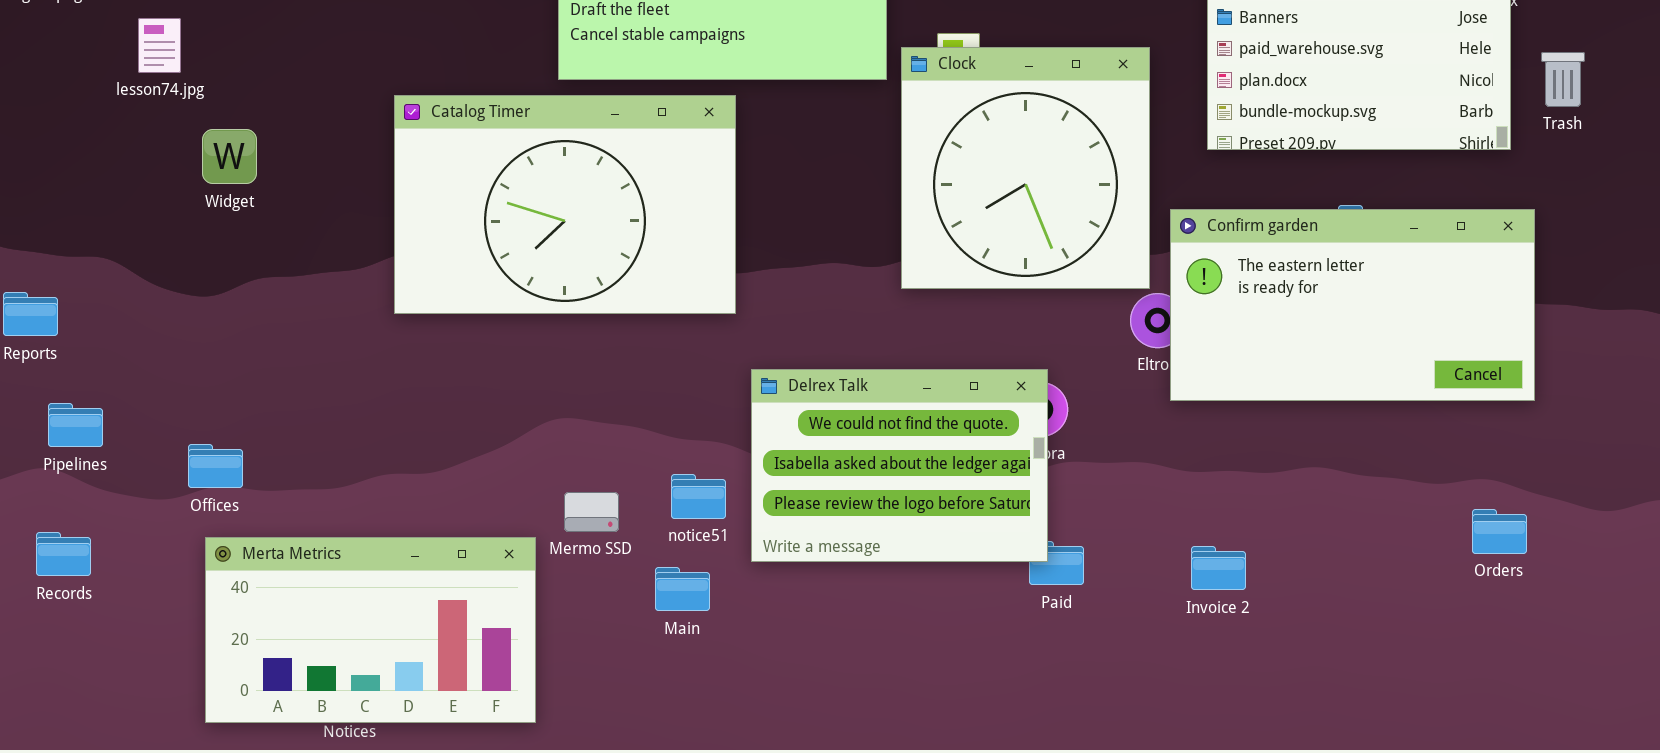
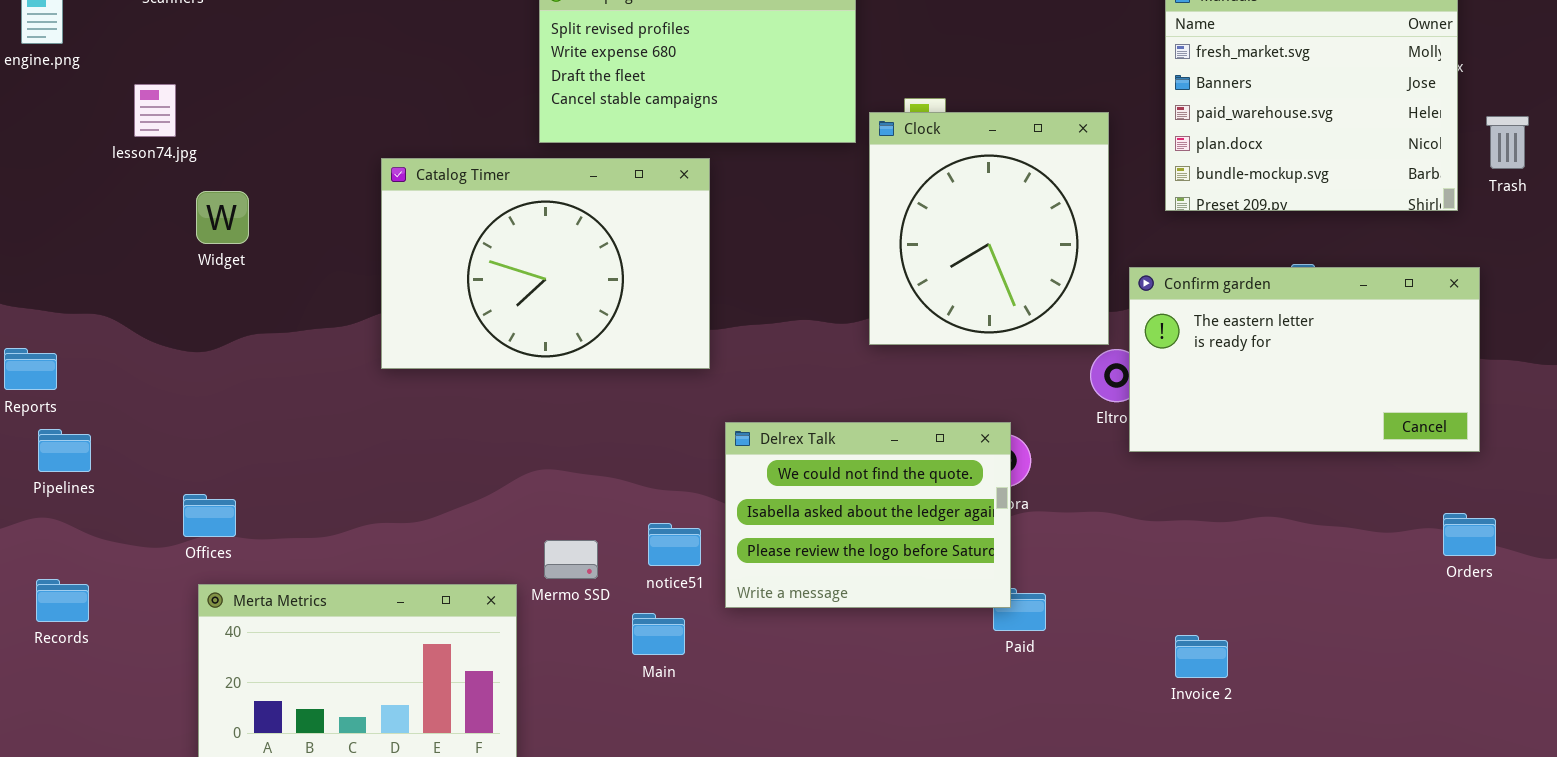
Pipelines: [48,403,103,447] -> [38,429,91,472], moved
Orders: [1472,509,1527,554] -> [1443,513,1496,556], moved
Invoice 2: [1191,546,1246,590] -> [1175,635,1228,678], moved

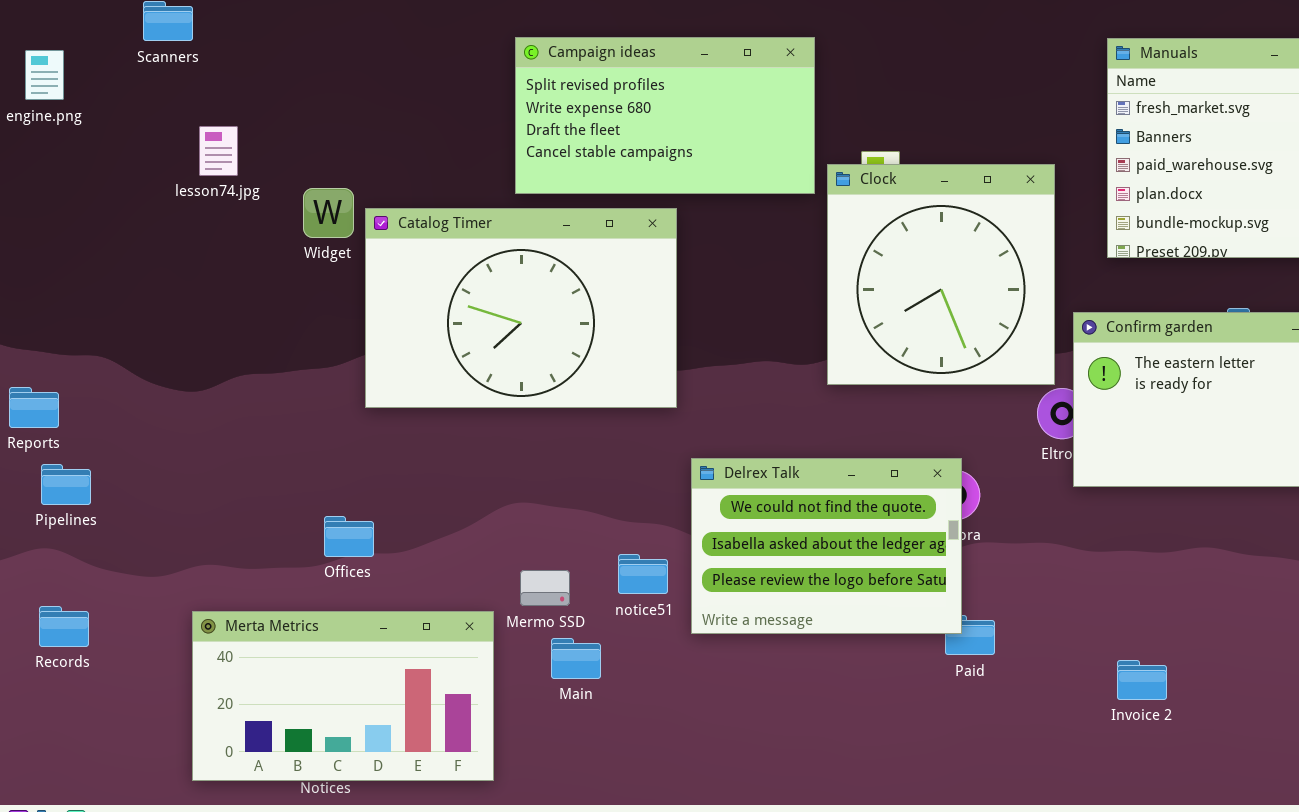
lesson74.jpg: [134,84,176,137] -> [199,126,238,176], moved
Widget: [196,191,249,244] -> [303,188,354,238], moved
Offices: [183,494,236,537] -> [324,516,374,557], moved
Main: [632,613,685,655] -> [551,638,601,679], moved

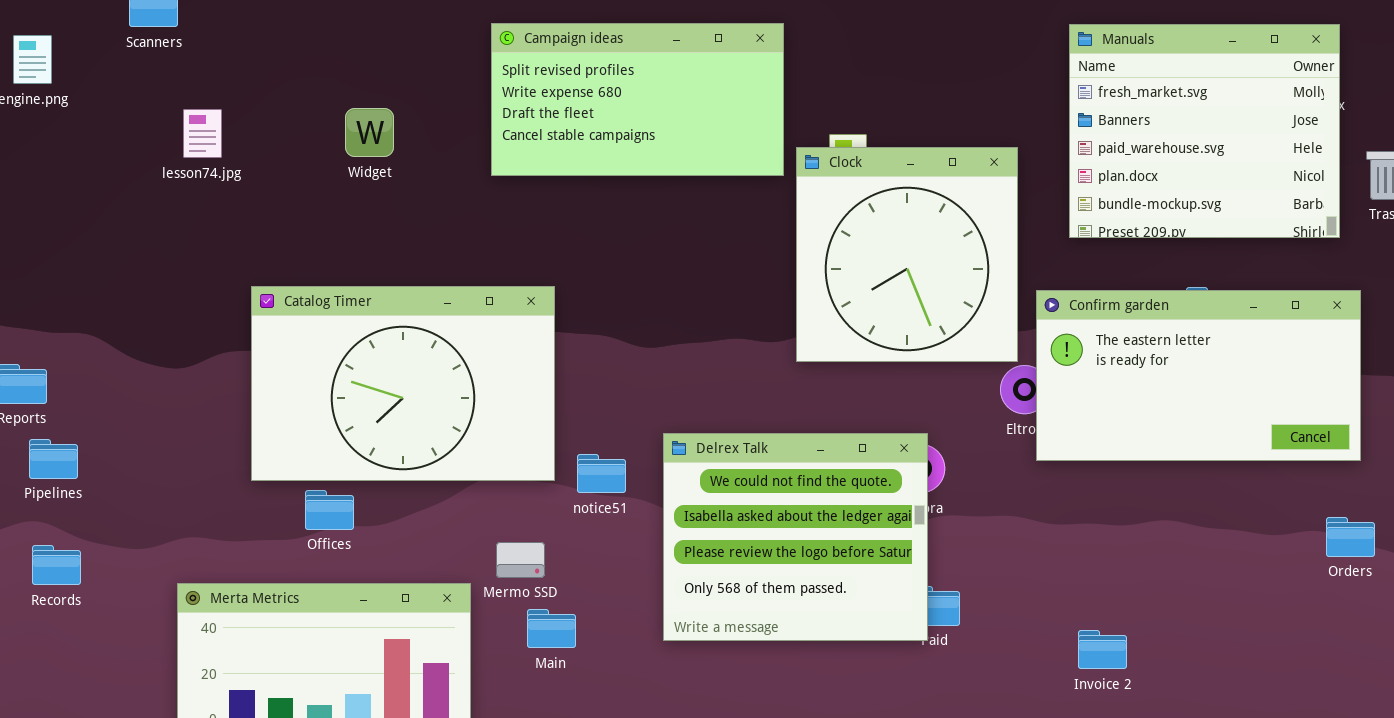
Widget: [303,188,354,238] -> [345,108,394,157], moved
Catalog Timer: [365,208,677,408] -> [251,286,555,481], moved
Delrex Talk: [691,458,962,634] -> [663,433,928,641], resized
notice51: [618,554,668,594] -> [577,454,626,493], moved
Records: [39,606,89,647] -> [32,545,81,585], moved

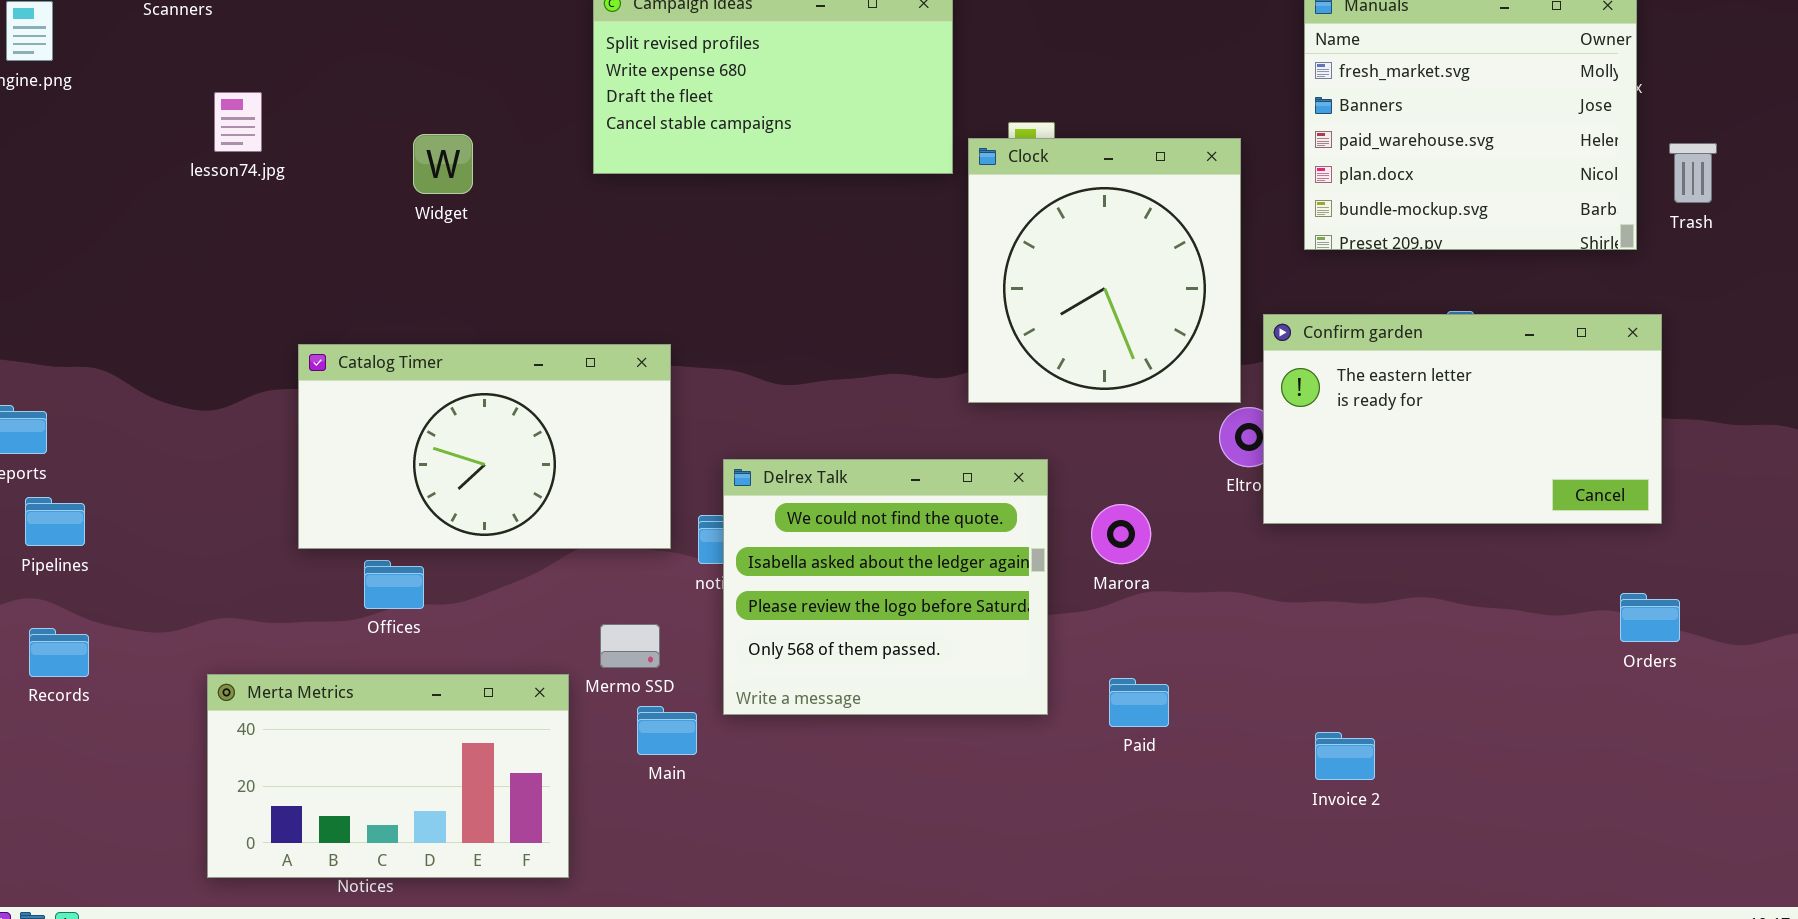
Widget: [345,108,394,157] -> [413,134,473,194], moved
Catalog Timer: [251,286,555,481] -> [298,344,671,549], resized
Delrex Talk: [663,433,928,641] -> [723,459,1048,715], moved

